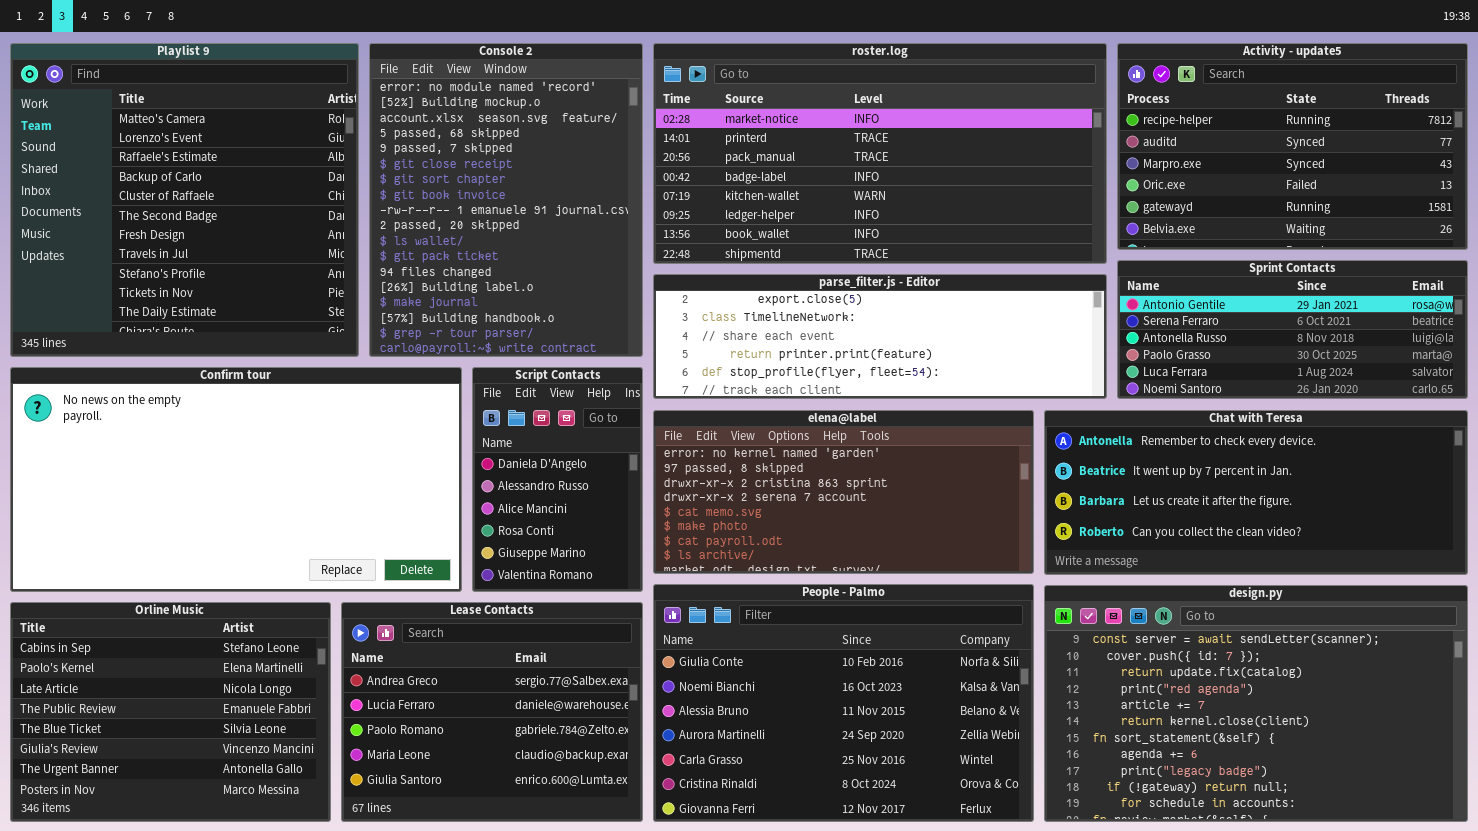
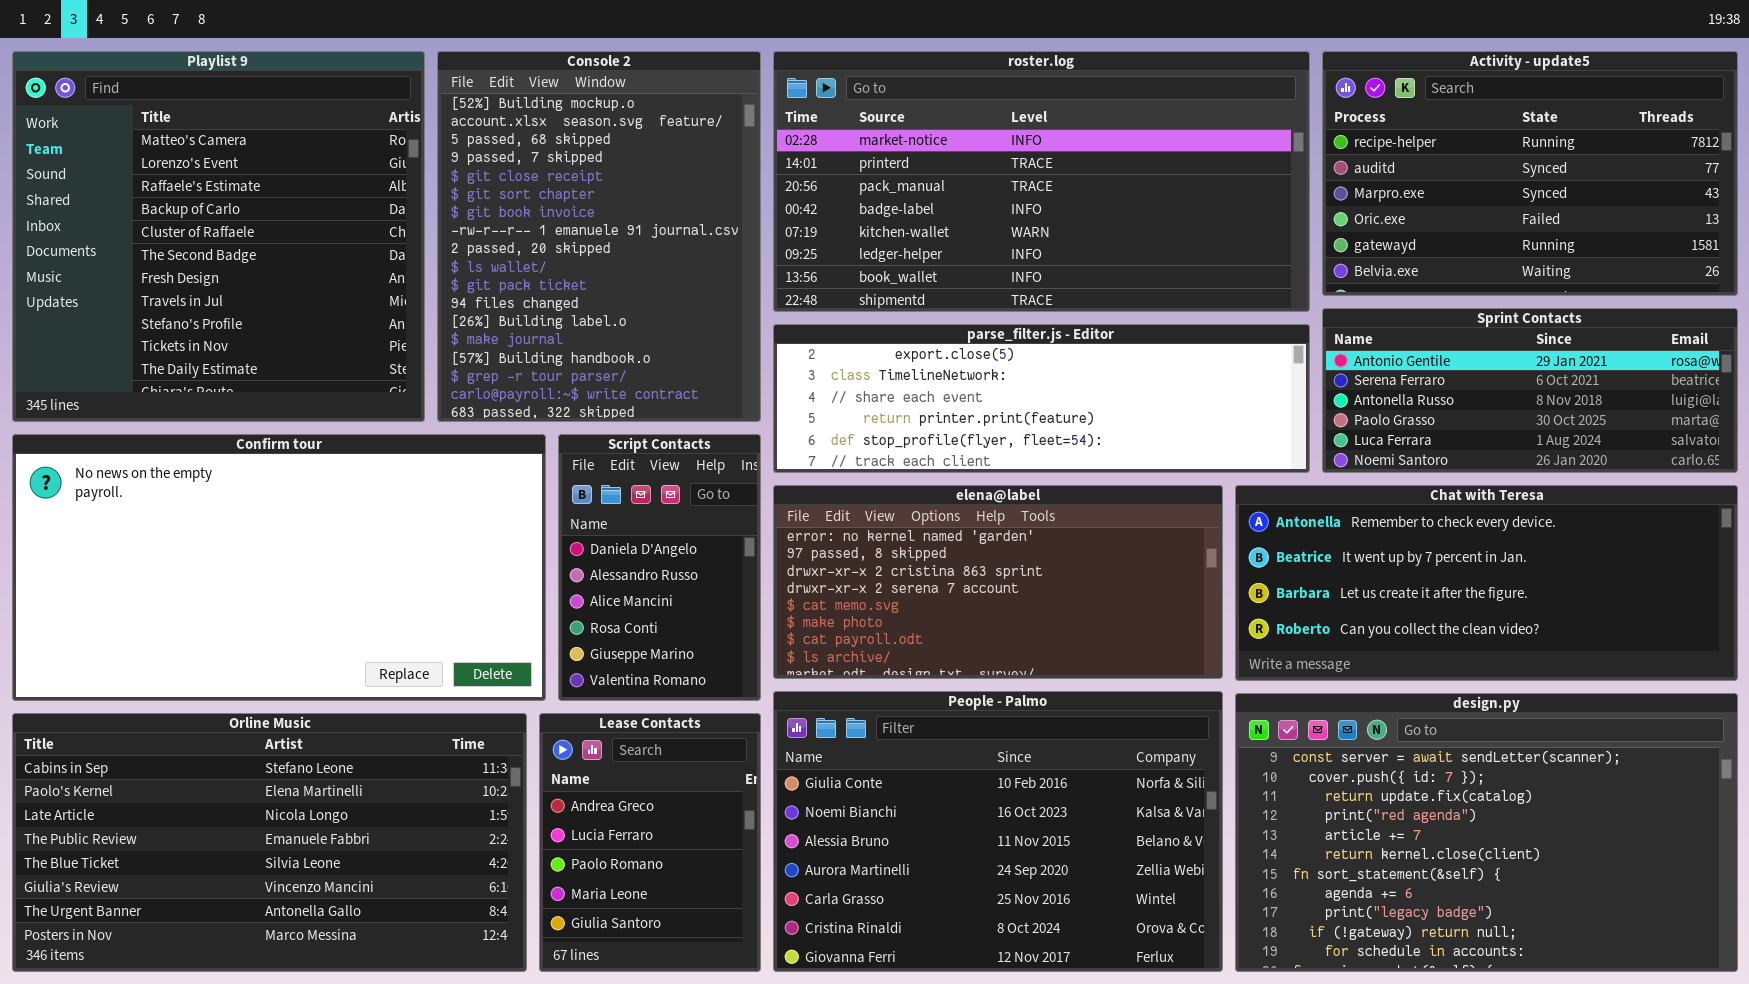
Console 2: [369,43,643,357] -> [437,51,761,422], scrolled down 1 row
Orline Music: [10,602,331,822] -> [12,713,527,972], resized
Lease Contacts: [341,602,643,822] -> [539,713,761,972], resized

